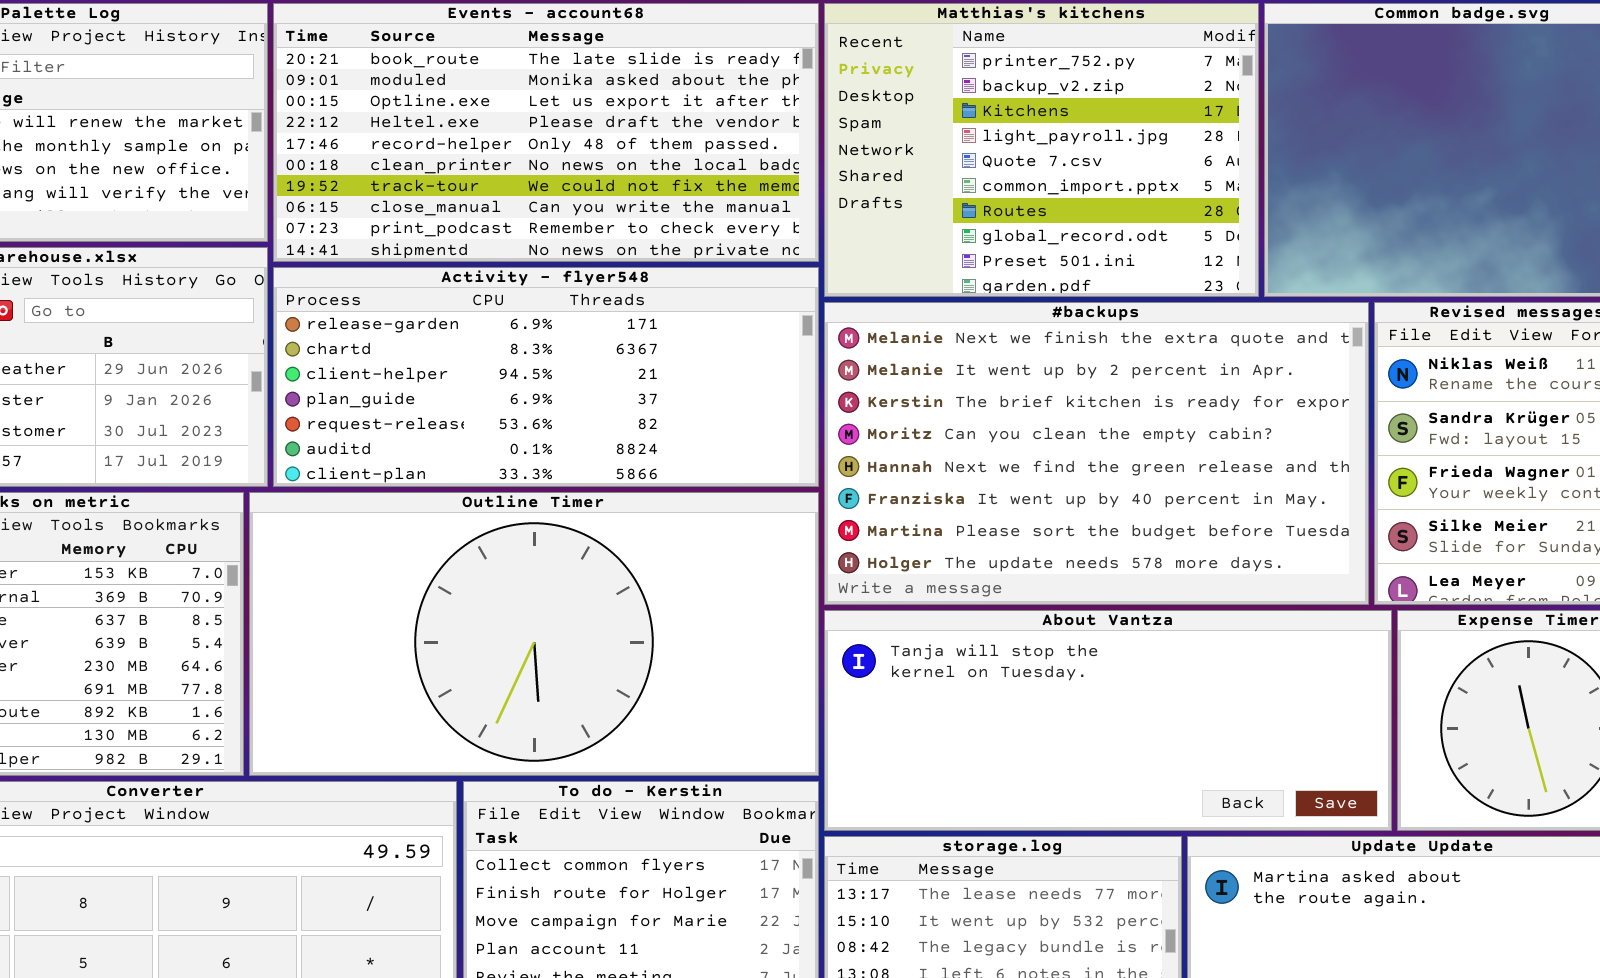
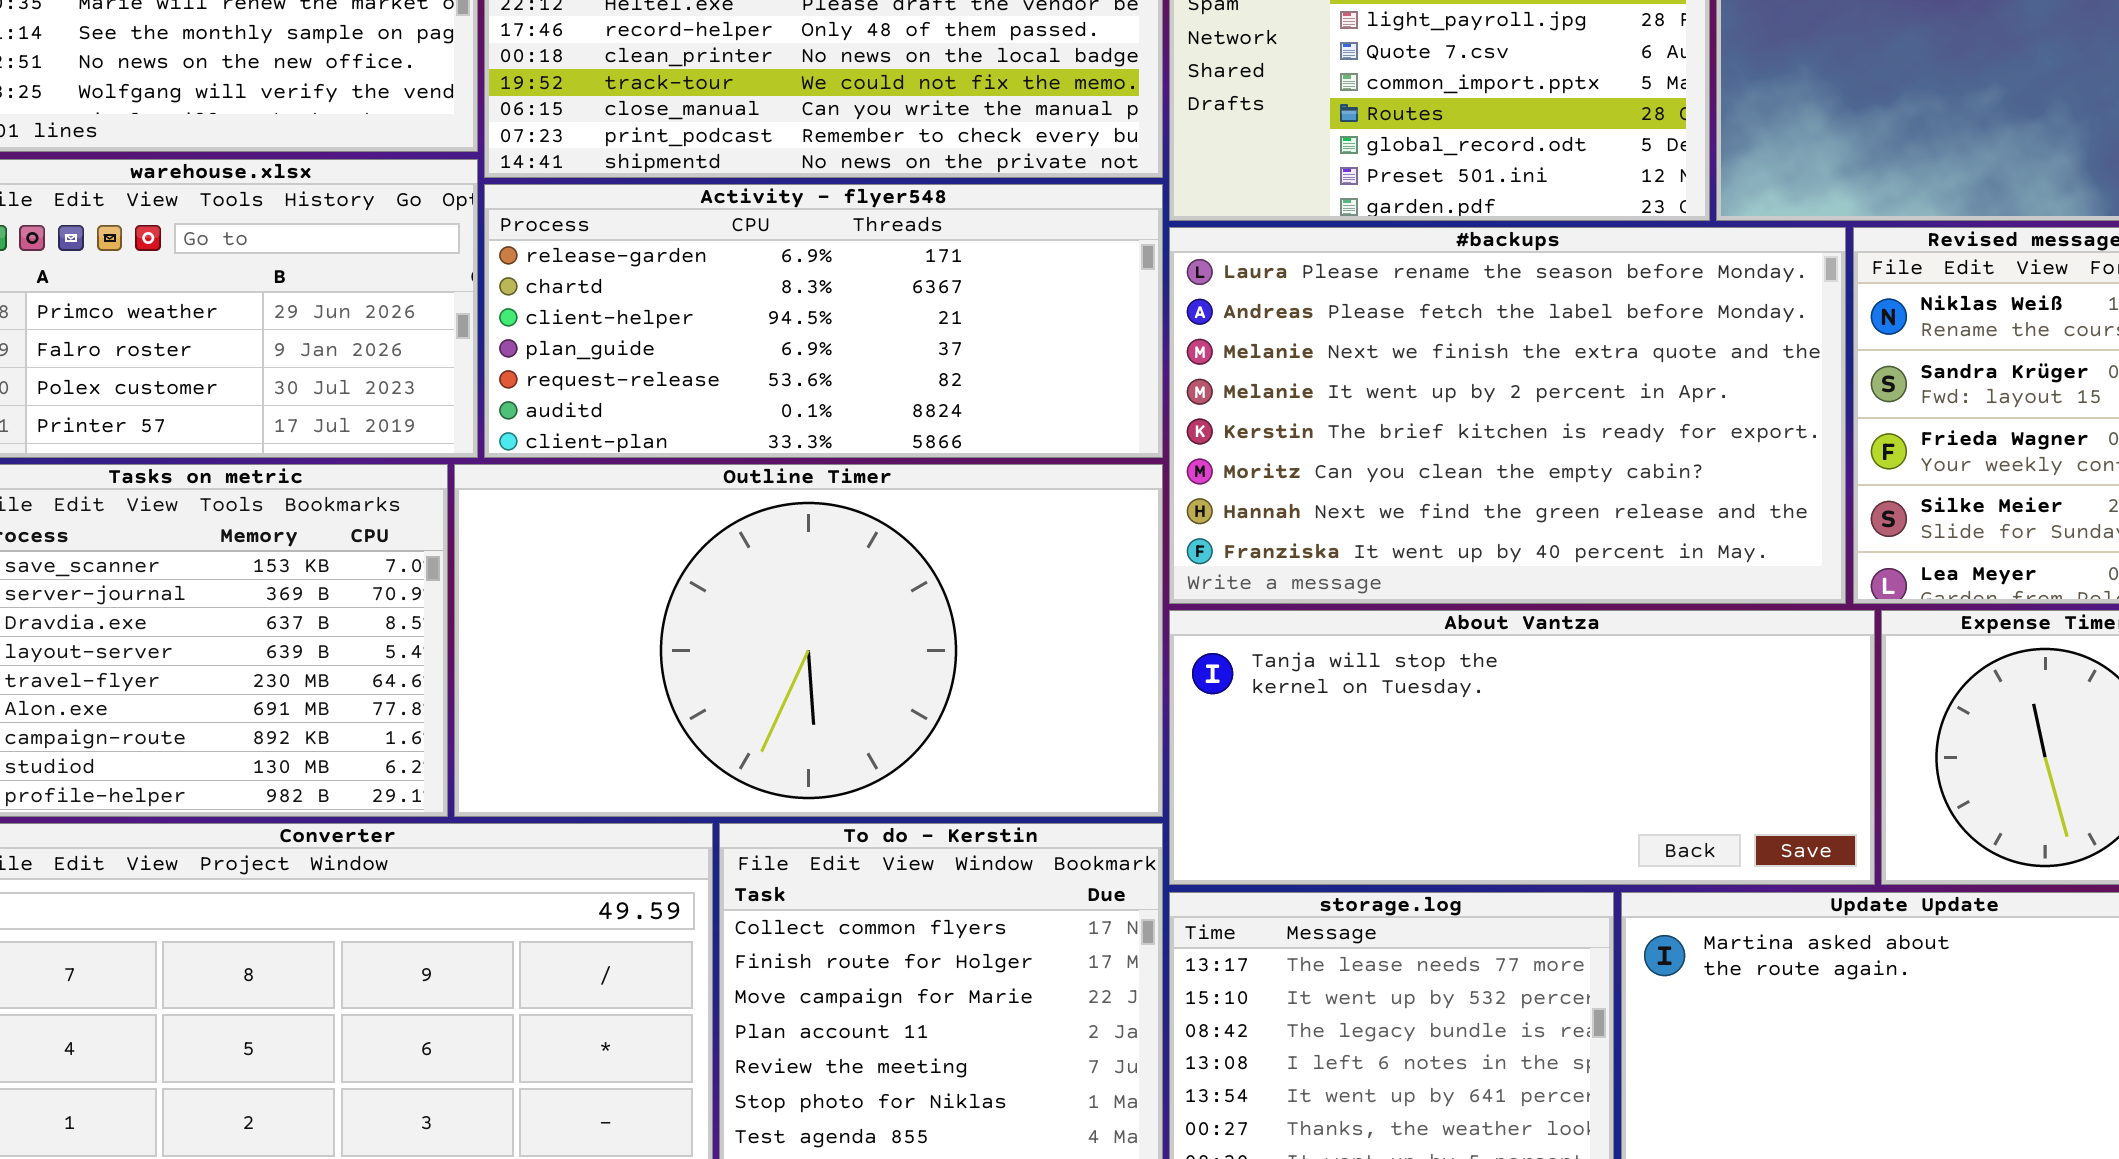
#backups: [824,302,1369,605] -> [1169,227,1846,604], scrolled up 2 rows

